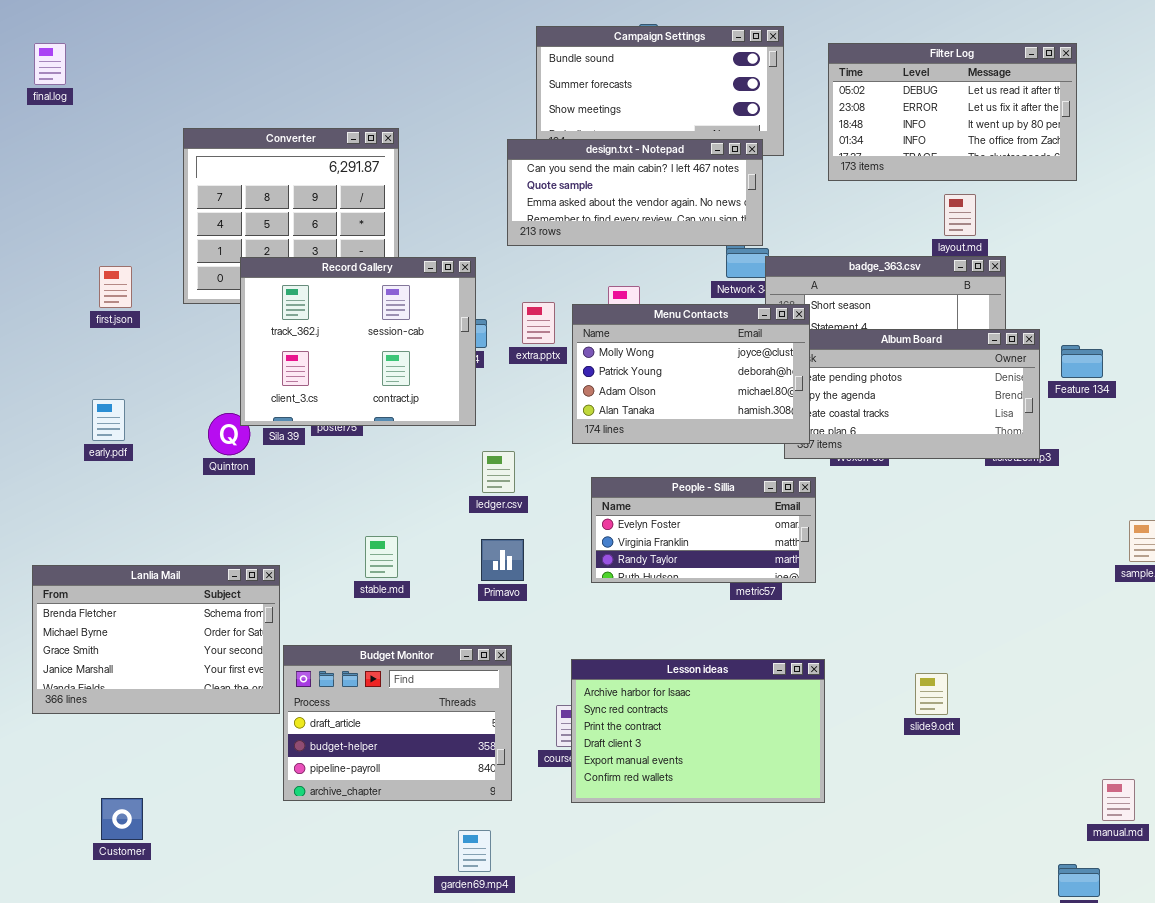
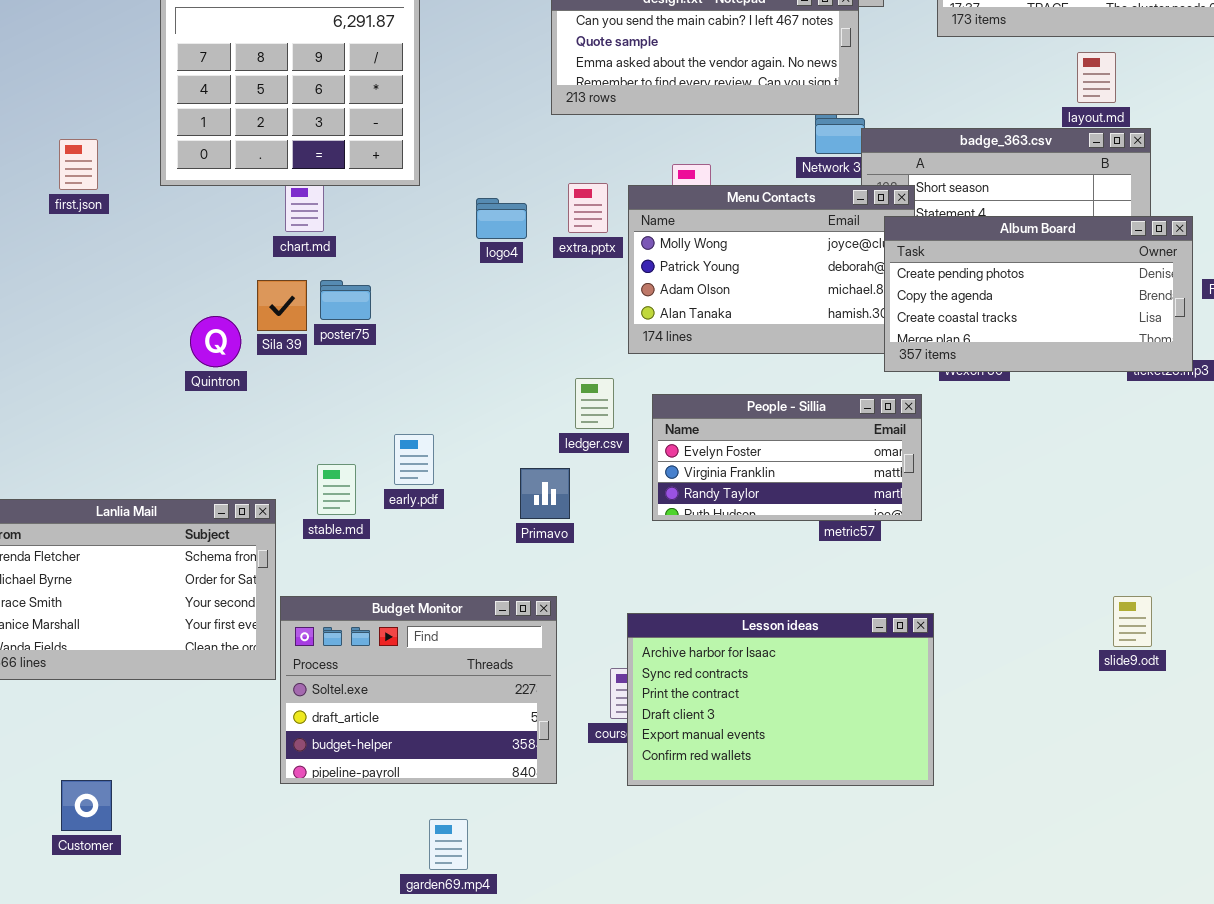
Record Gallery: [240,257,476,426] -> none, closed
Album Board: [784,329,1040,459] -> [884,216,1193,372], raised
early.pdf: [92,399,125,441] -> [394,434,434,485], moved
ledger.csv: [482,451,515,493] -> [575,378,614,429], moved
stable.md: [365,536,398,578] -> [317,464,356,515], moved
Budget Monitor: [283,645,512,801] -> [280,596,557,784], scrolled up 1 row
slide9.odt: [915,673,948,715] -> [1113,596,1152,647], moved
garden69.mp4: [458,830,491,872] -> [429,819,468,870], moved

